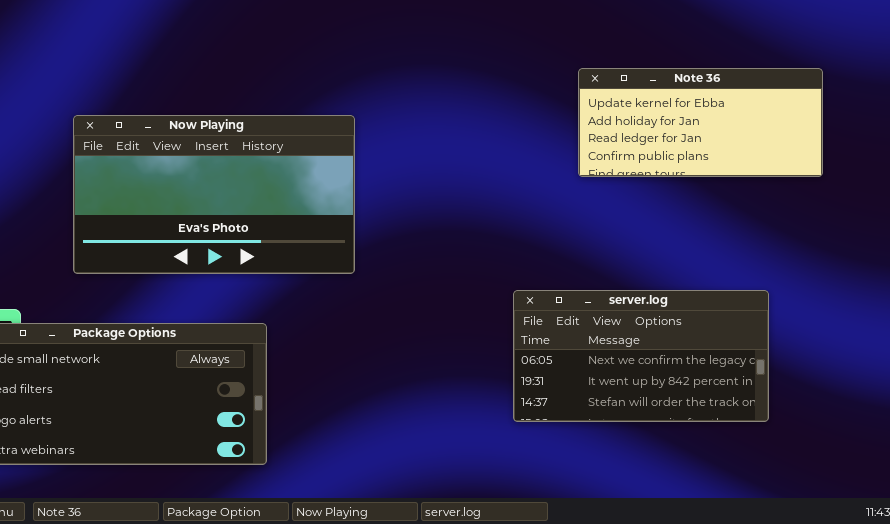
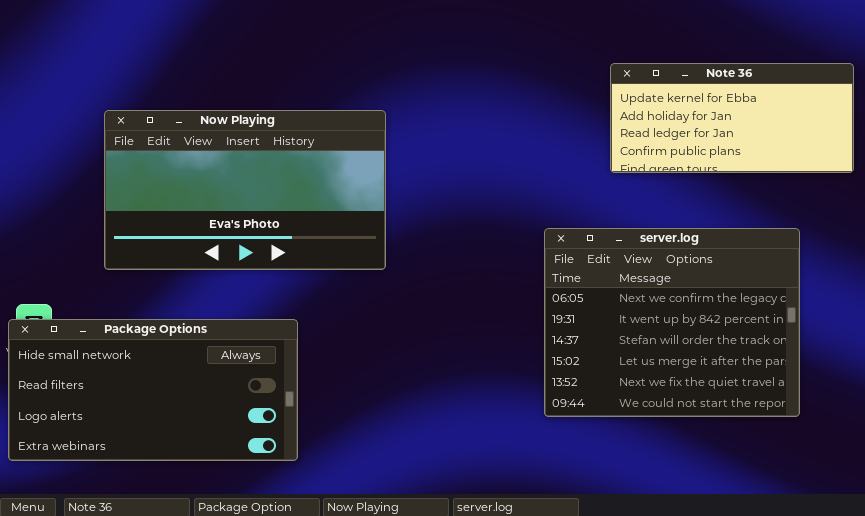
server.log: [513,290,769,422] -> [544,228,800,417], resized

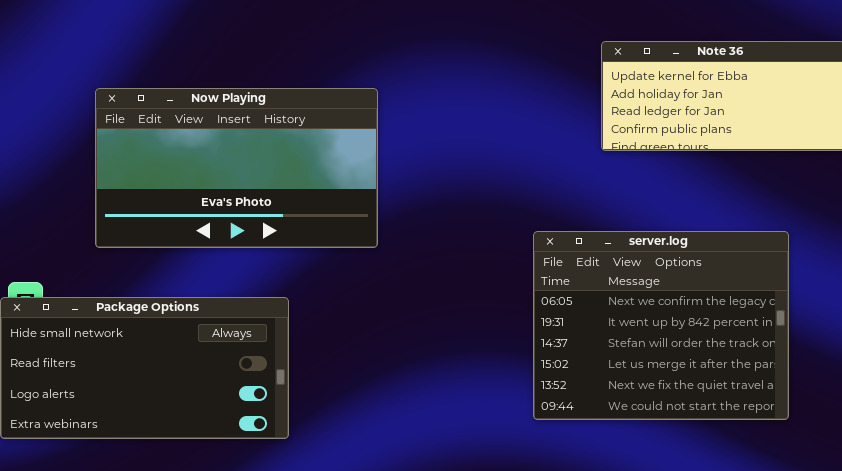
server.log: [544,228,800,417] -> [533,231,789,420], moved

